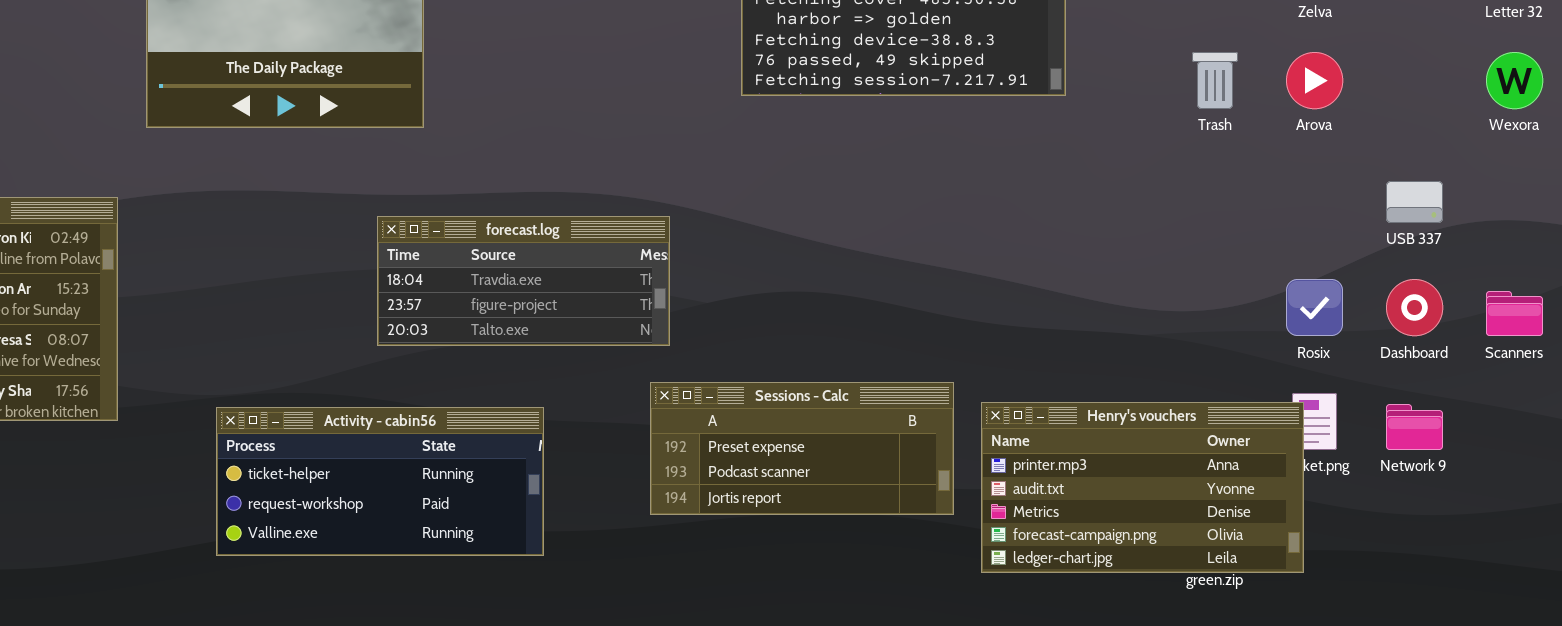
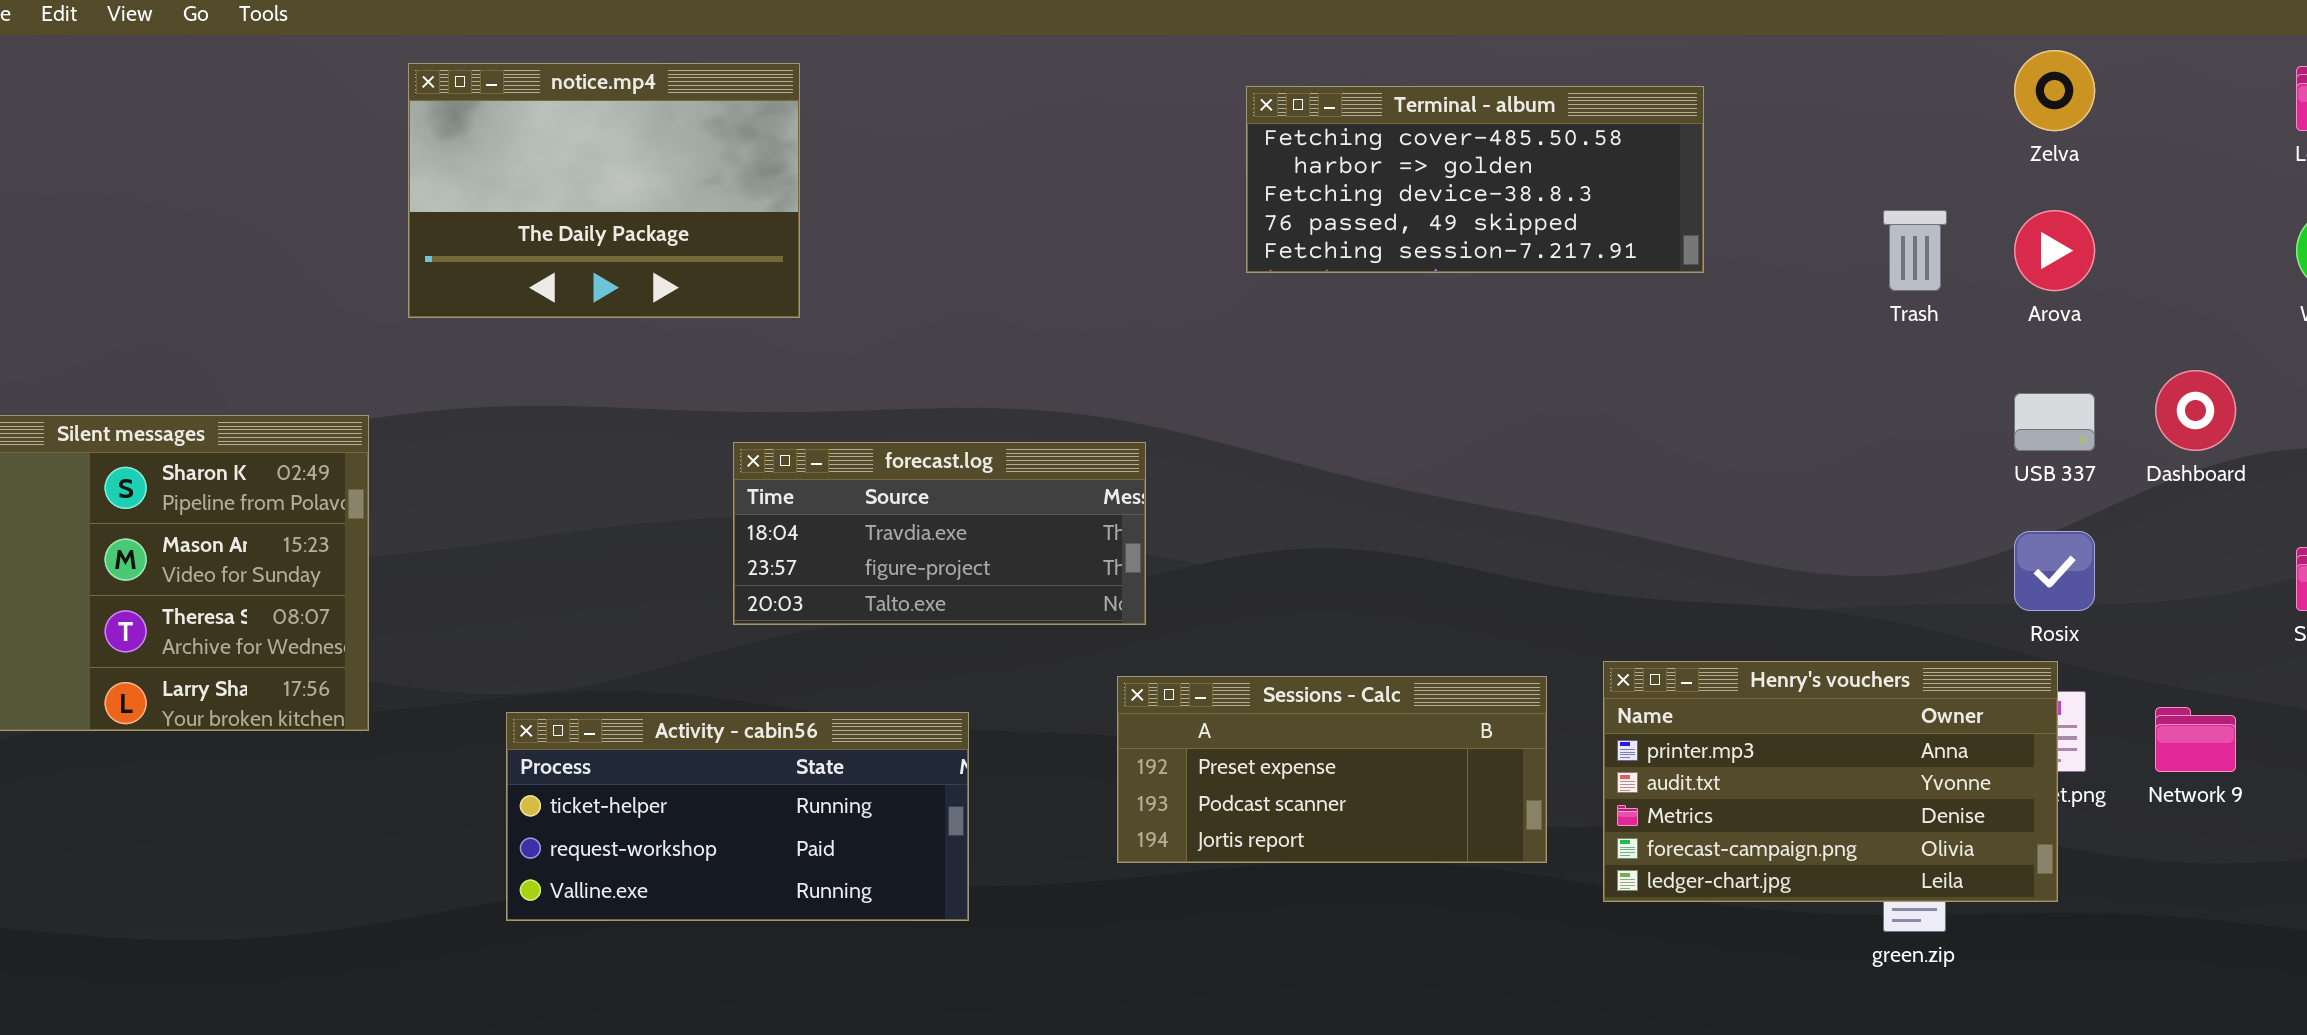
USB 337: [1386,181,1443,223] -> [2014,393,2095,451], moved
Dashboard: [1386,279,1443,336] -> [2155,370,2236,451], moved
Henry's vouchers: [981,402,1304,573] -> [1603,661,2058,902], moved

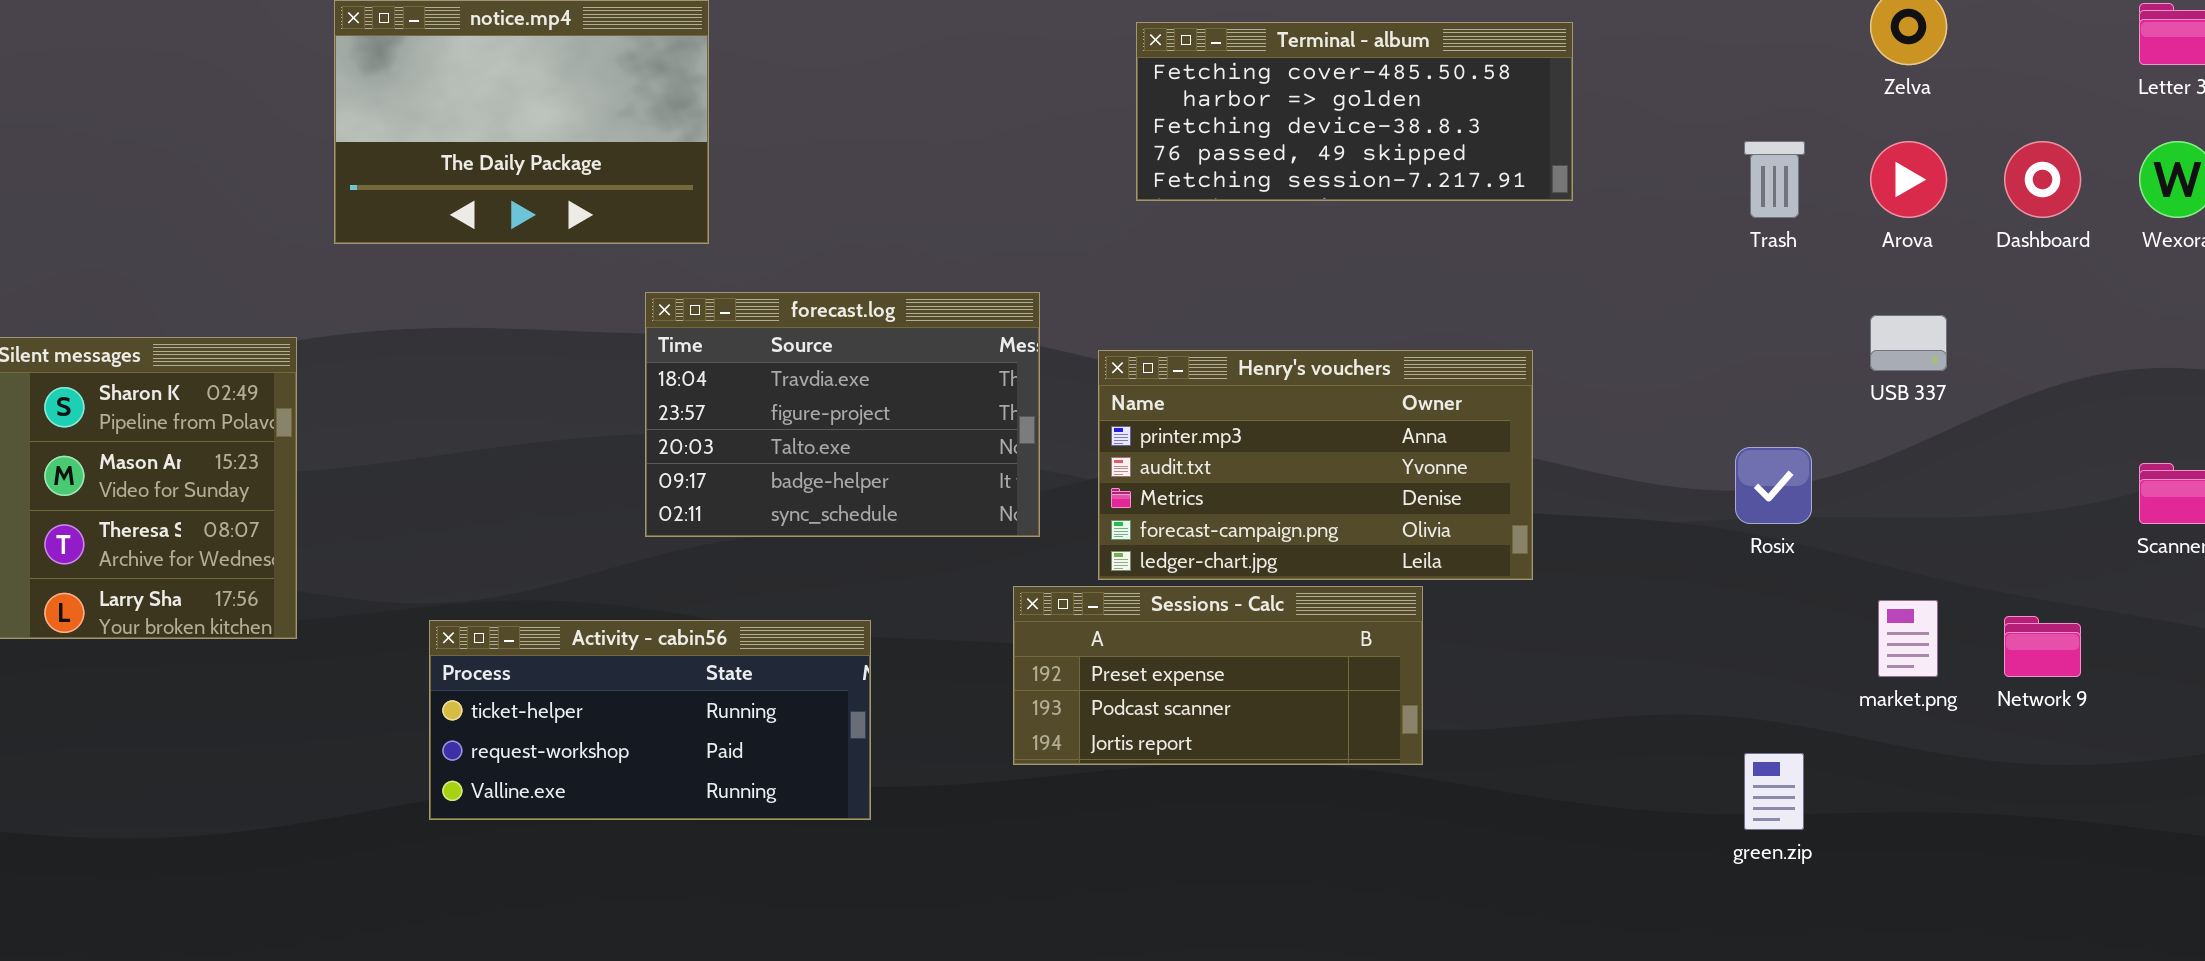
Dashboard: [2155,370,2236,451] -> [2004,141,2081,218], moved
forecast.log: [733,442,1146,625] -> [645,292,1040,537], resized
Rosix: [2014,531,2095,611] -> [1735,447,1812,524], moved
Henry's vouchers: [1603,661,2058,902] -> [1098,350,1533,580], moved

